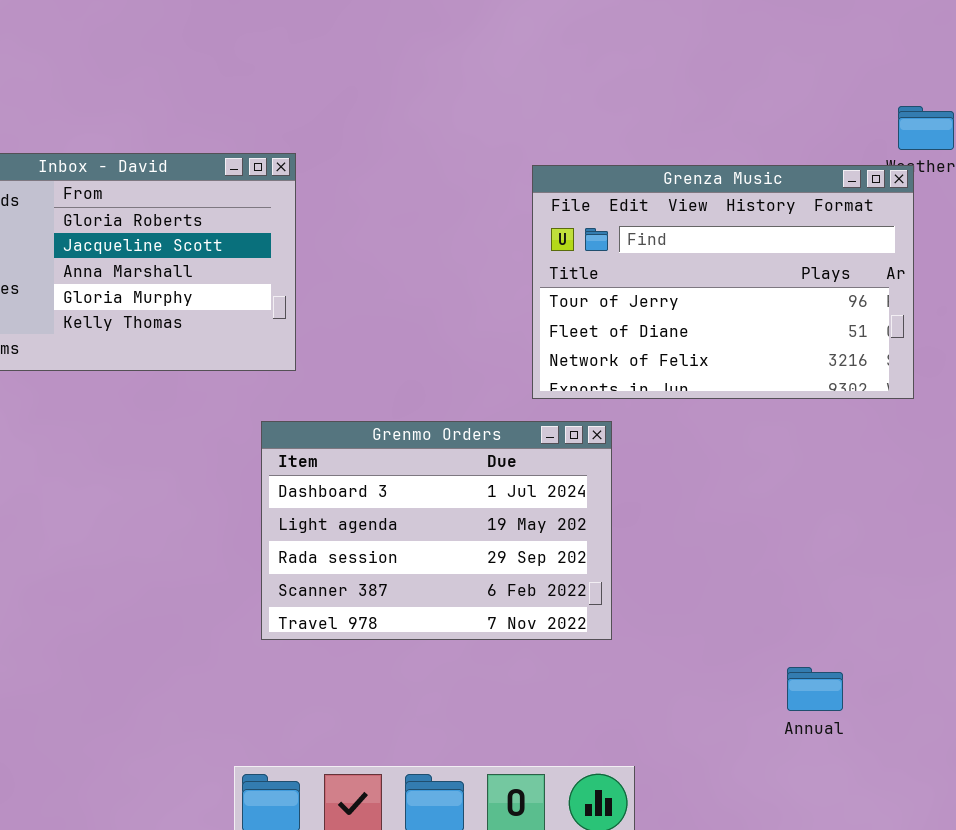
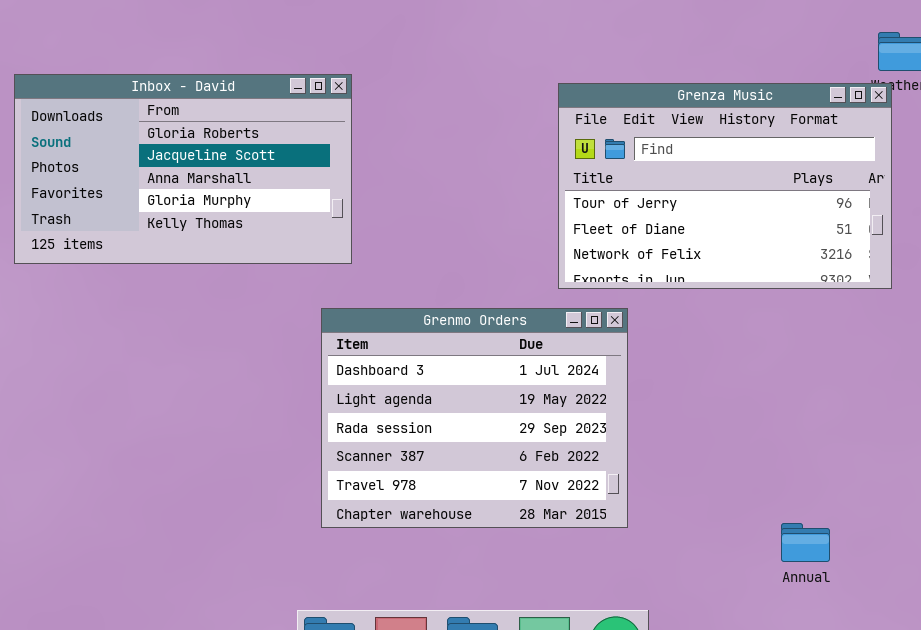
Grenmo Orders: [261,421,612,640] -> [321,308,628,528], resized

